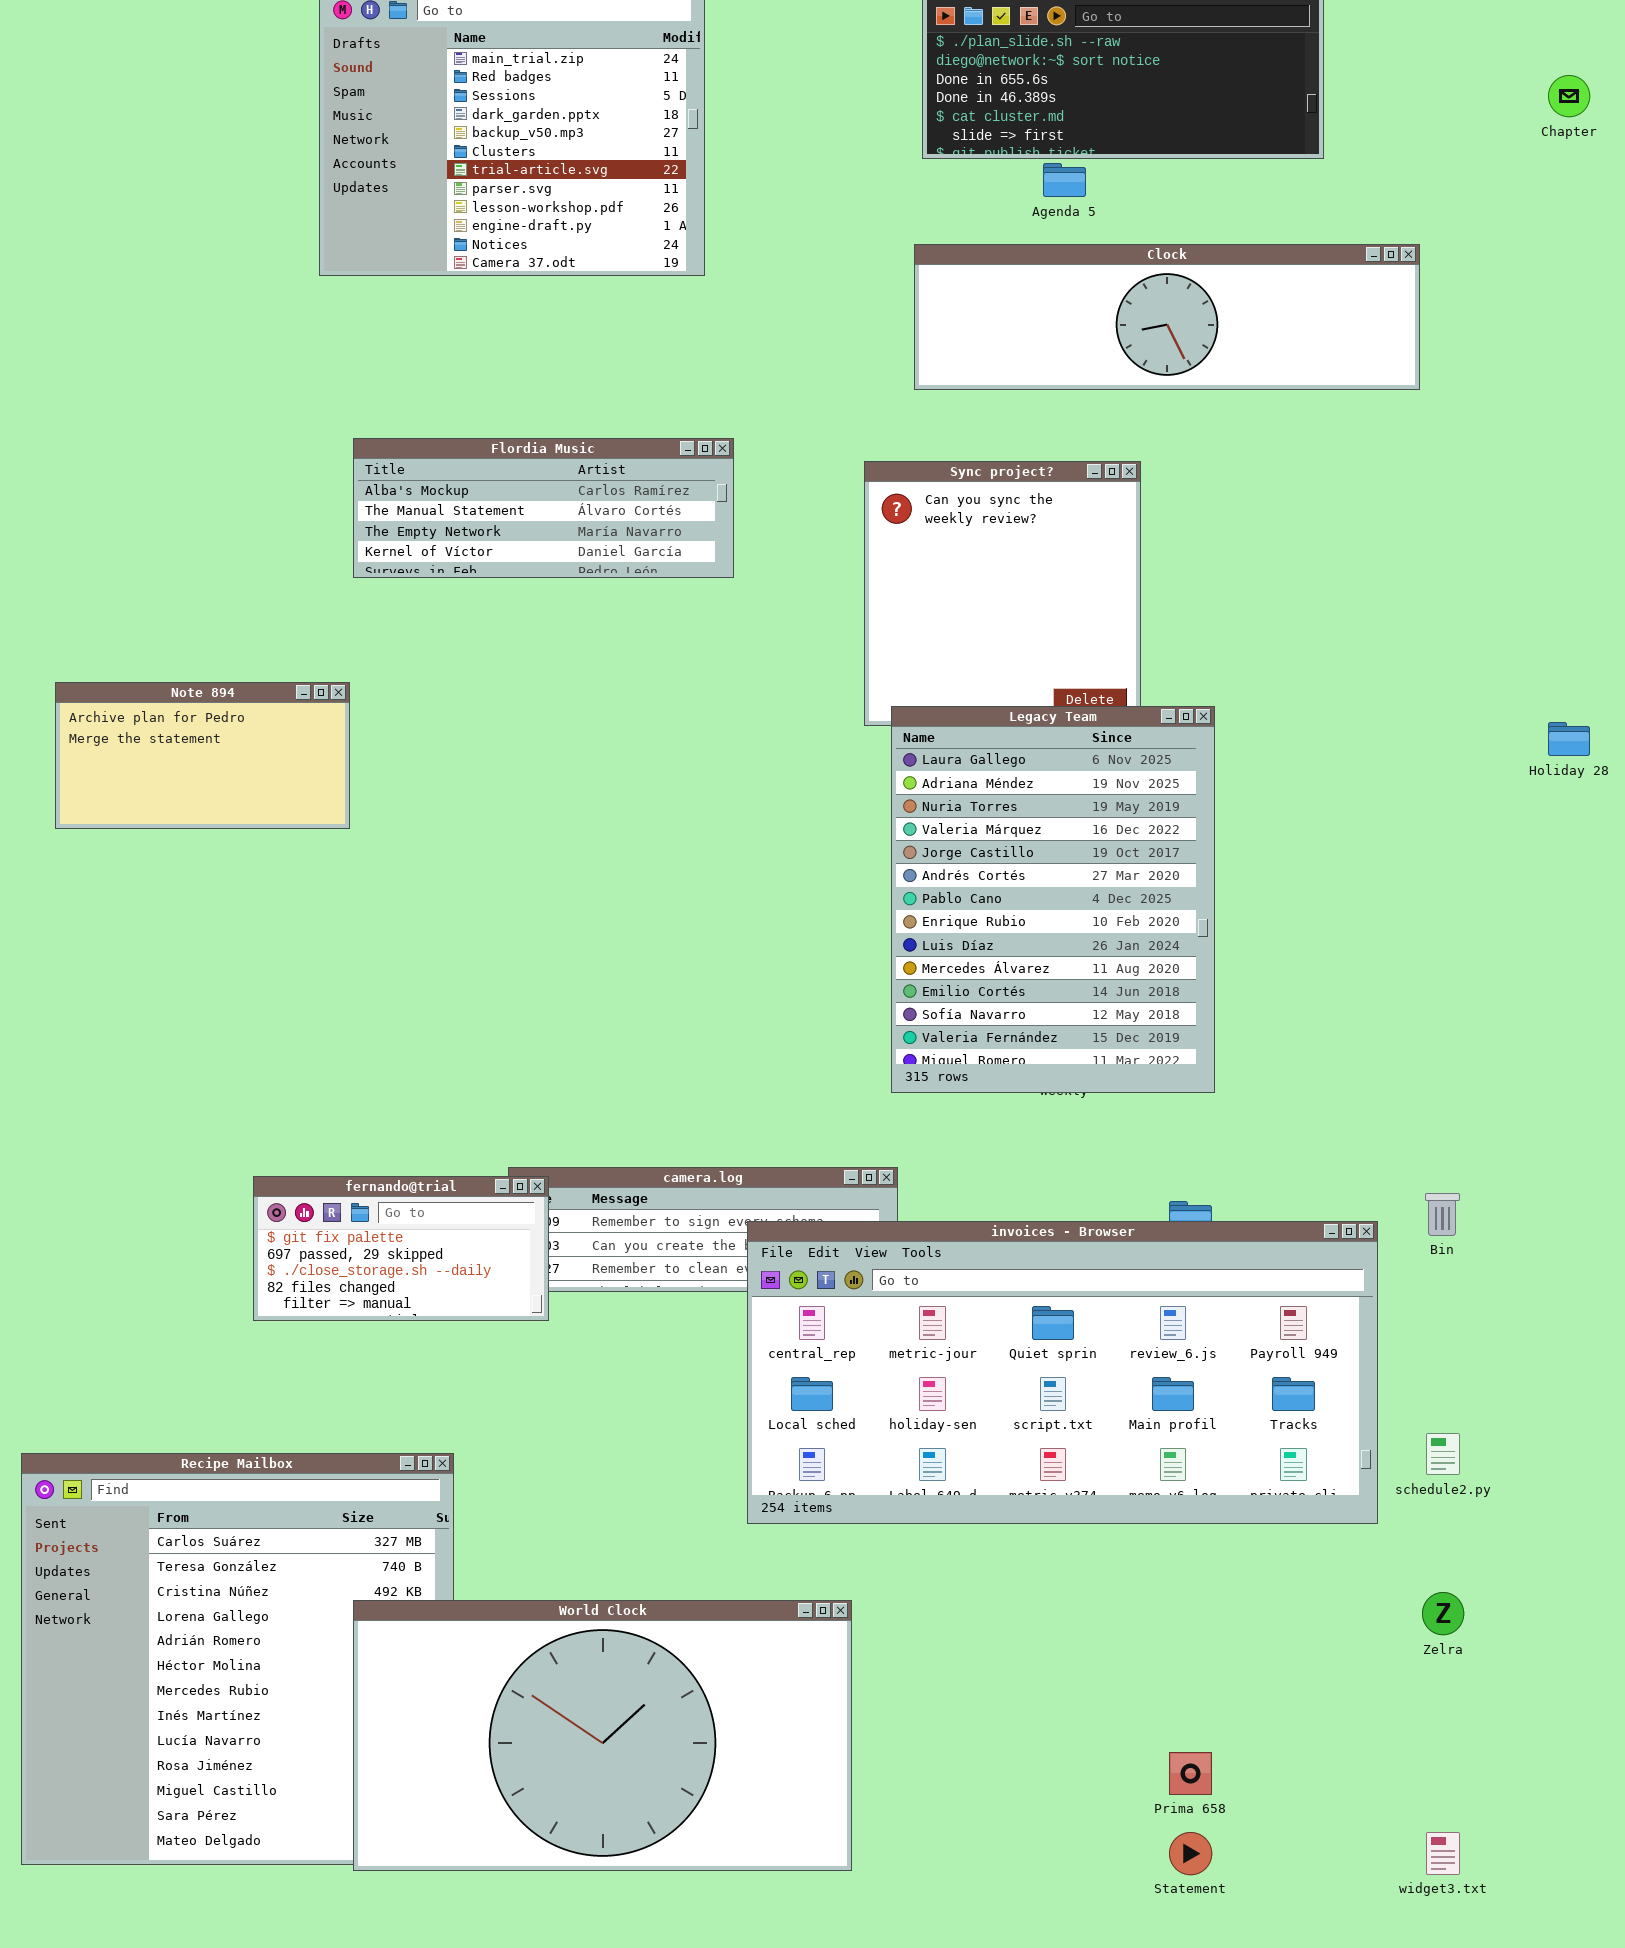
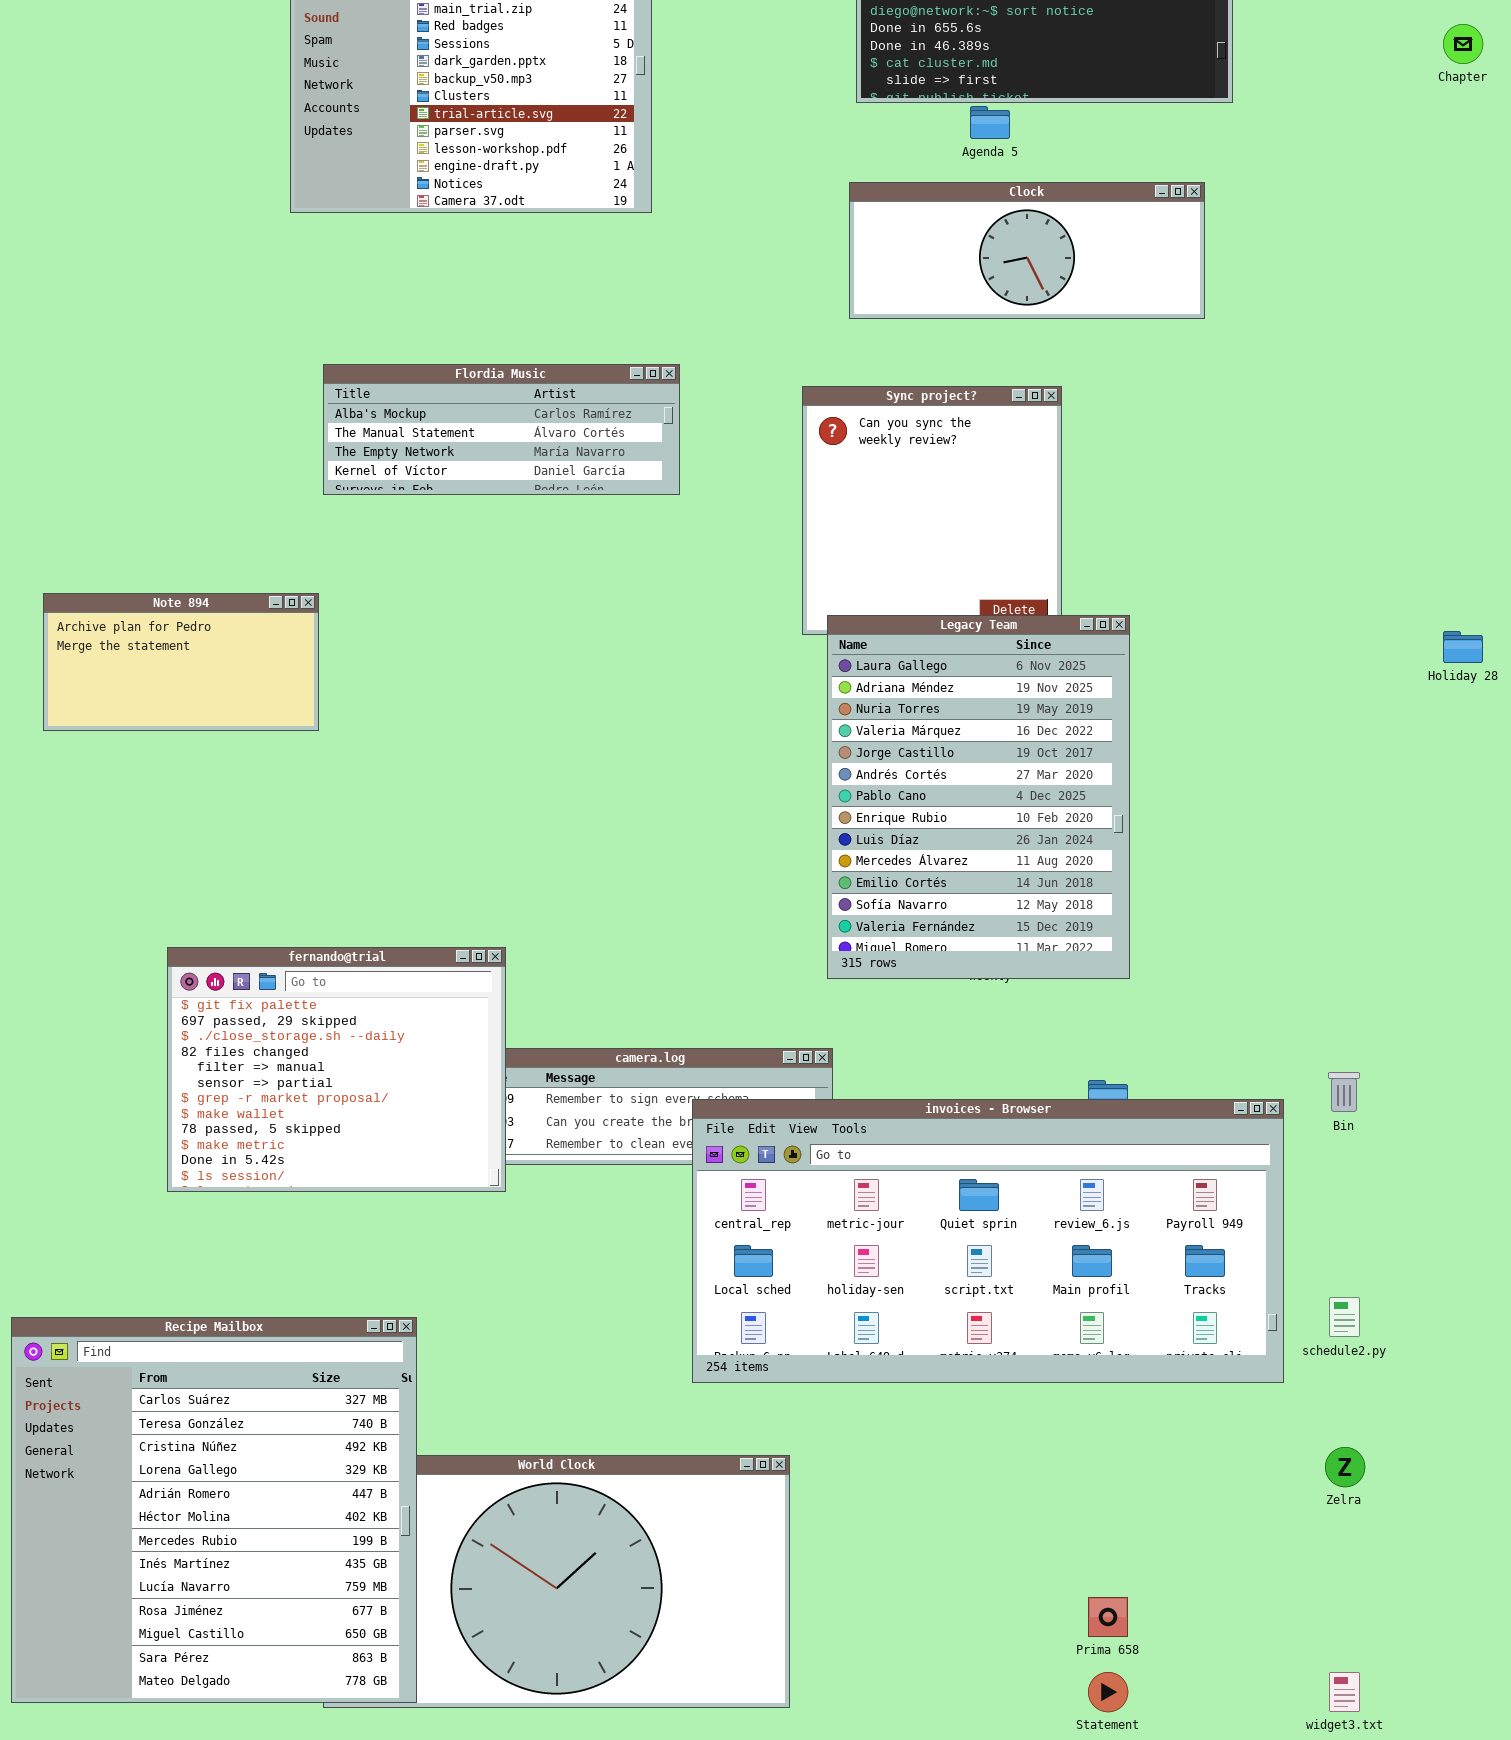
Clock: [914,244,1420,390] -> [849,182,1205,319], resized
fernando@trial: [253,1176,549,1321] -> [167,947,506,1192], resized
Recipe Mailbox: [21,1453,454,1865] -> [11,1317,417,1703], raised

